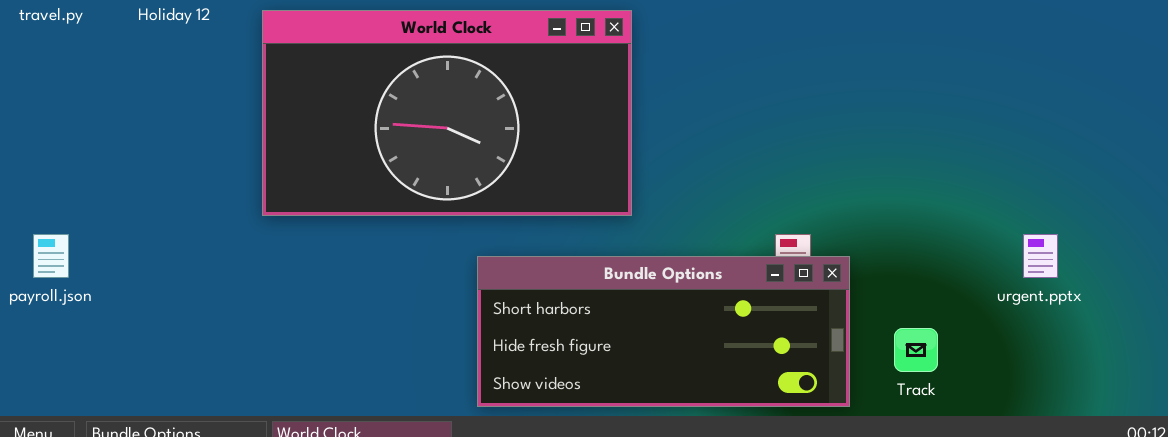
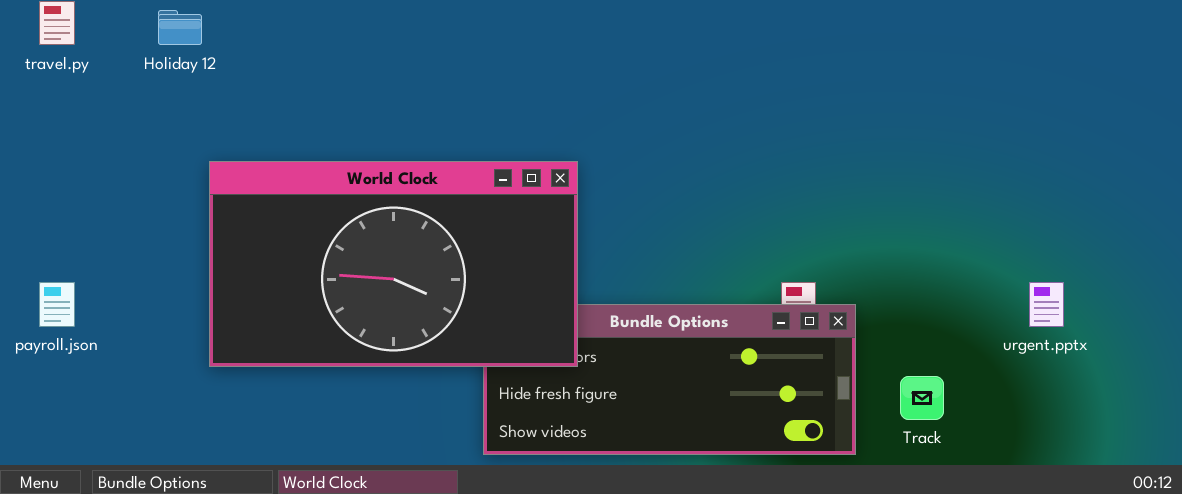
World Clock: [262,10,632,216] -> [209,161,578,367], moved

